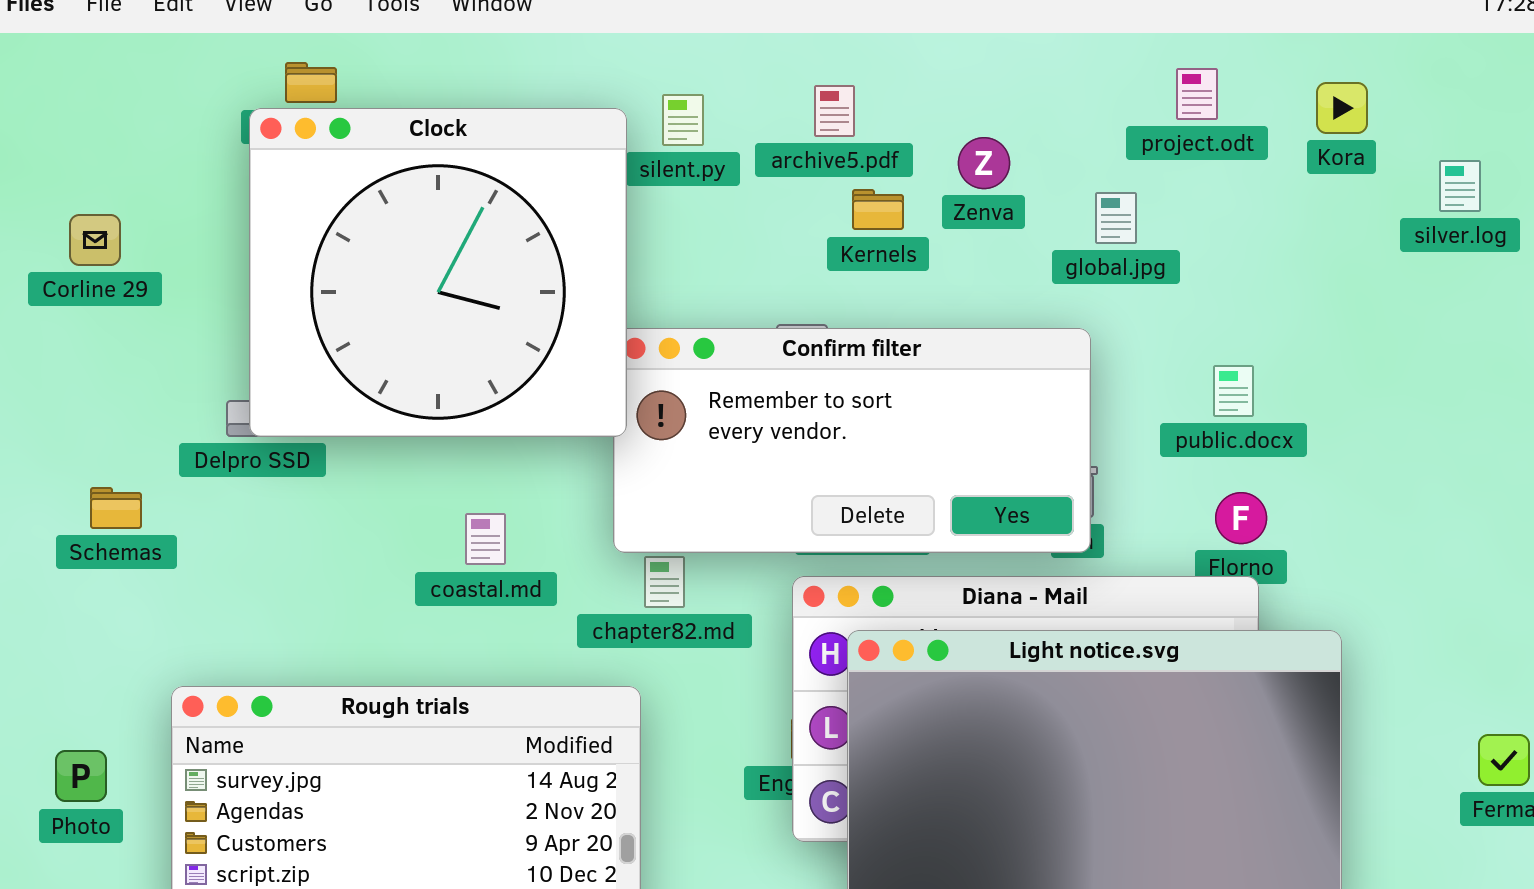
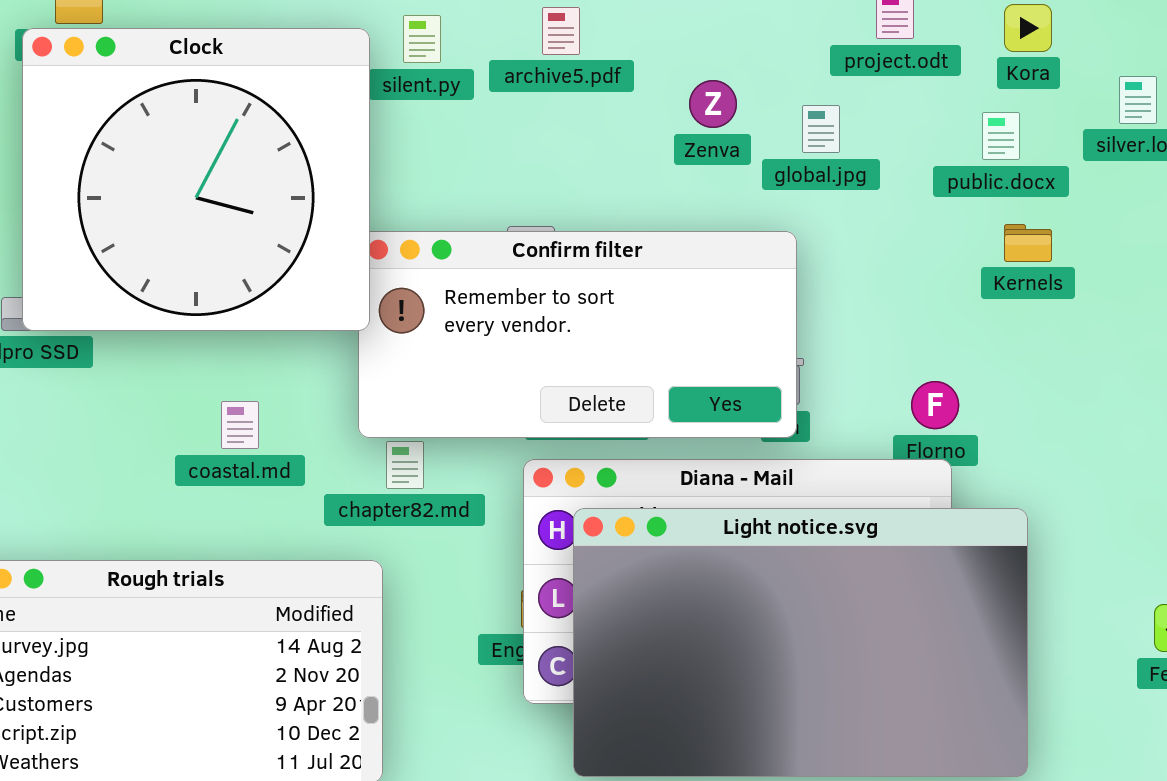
Zenva: [958,137,1010,189] -> [689,80,737,128], moved
Kernels: [852,189,904,230] -> [1004,224,1052,262], moved
public.docx: [1213,365,1254,417] -> [982,112,1020,160], moved

